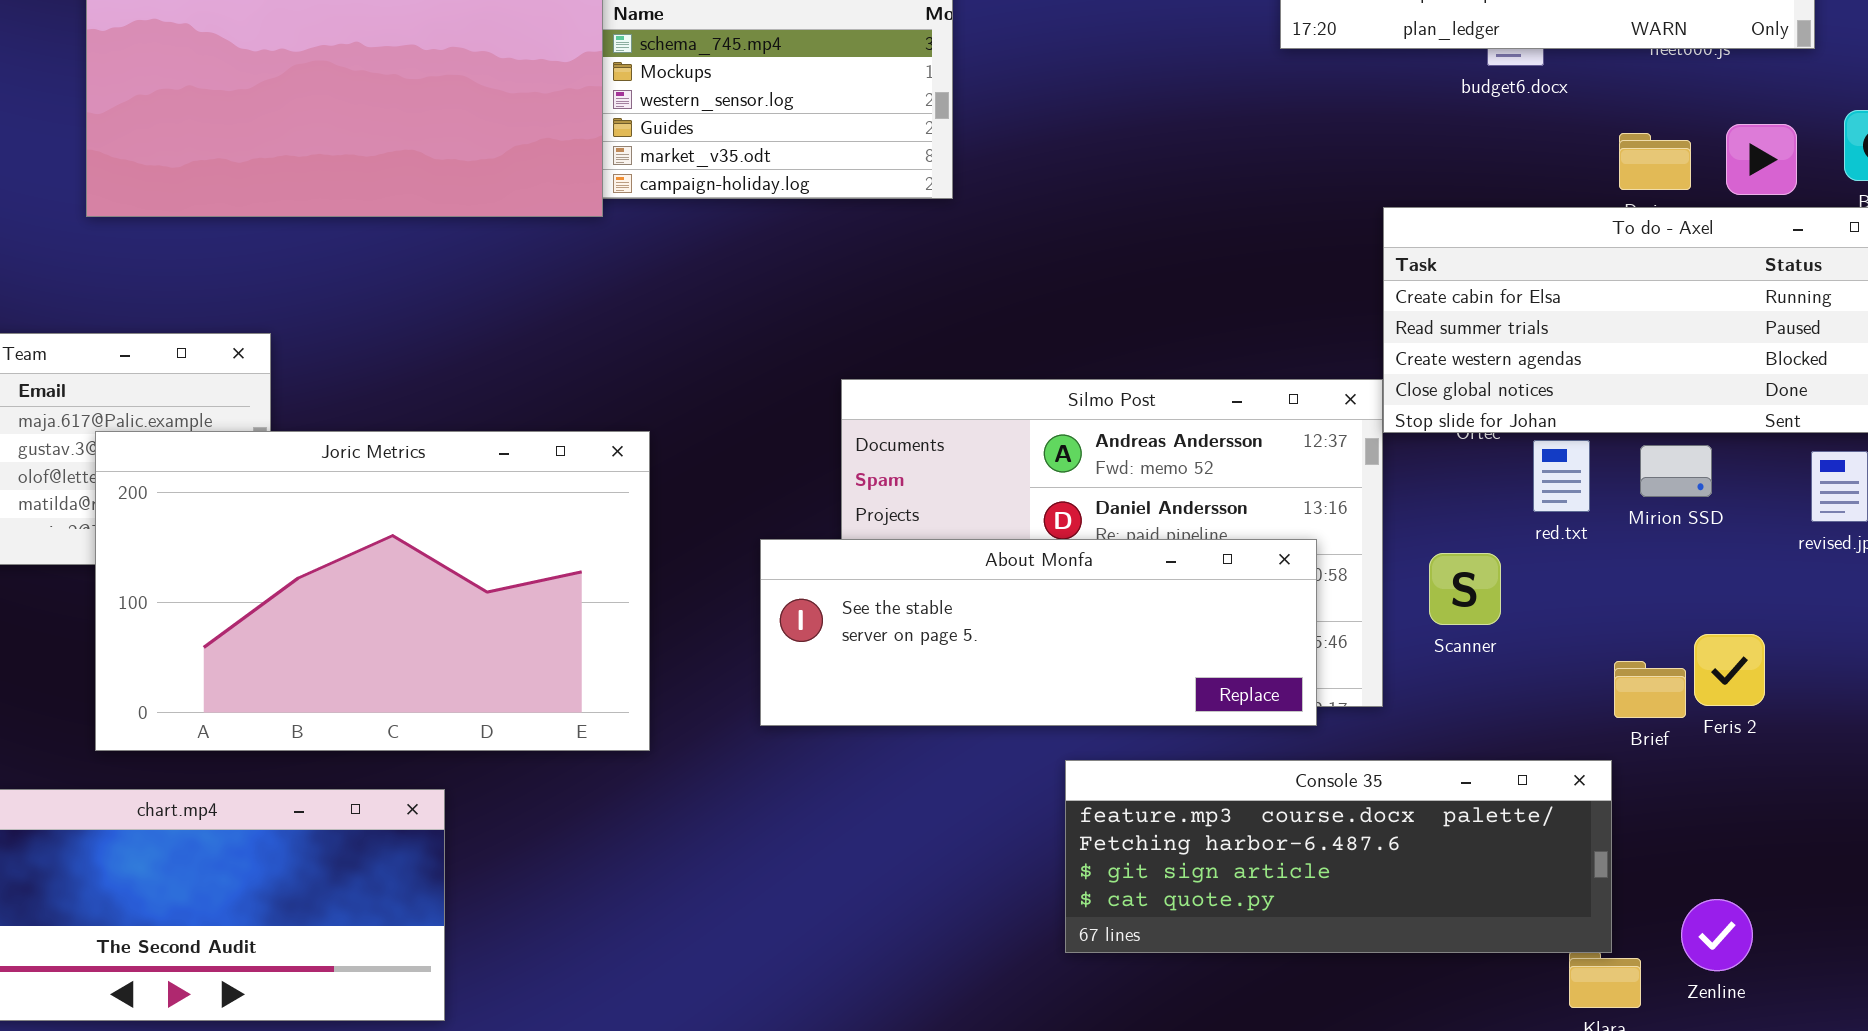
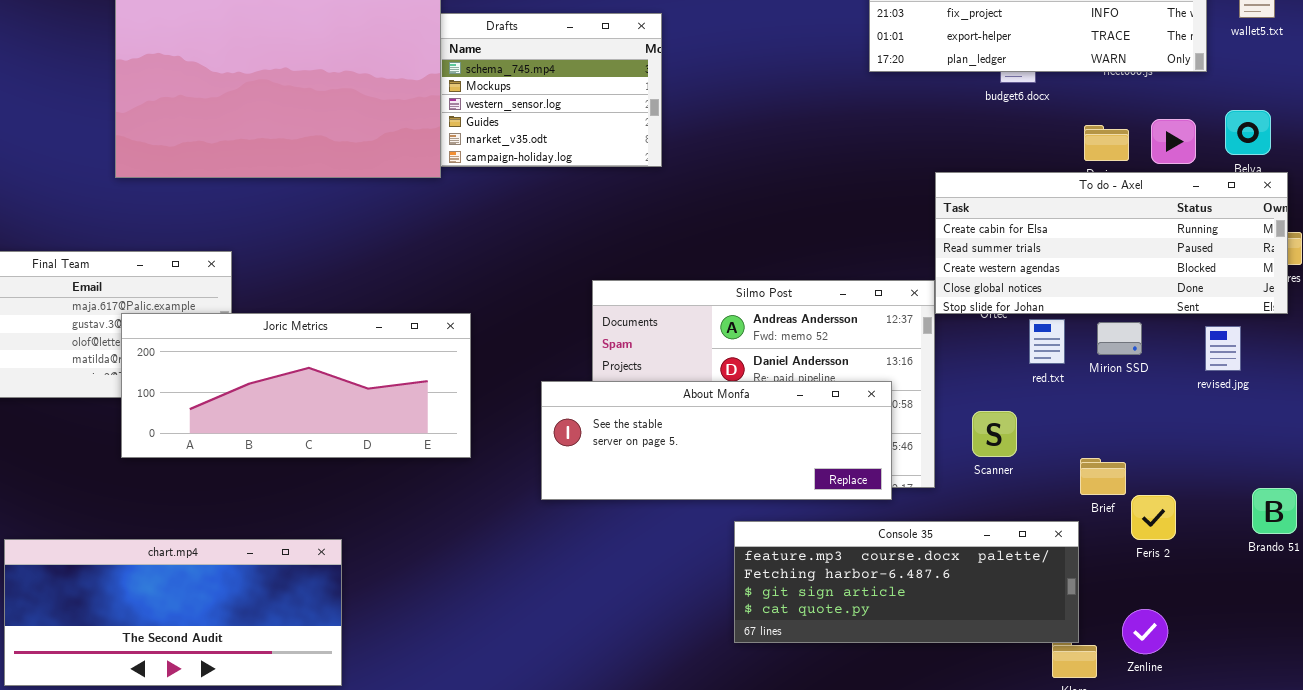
Joric Metrics: [95,431,650,751] -> [121,313,471,458], resized
Scanner: [1429,553,1501,625] -> [972,411,1017,457], moved
Feris 2: [1694,634,1765,706] -> [1131,495,1176,540], moved

